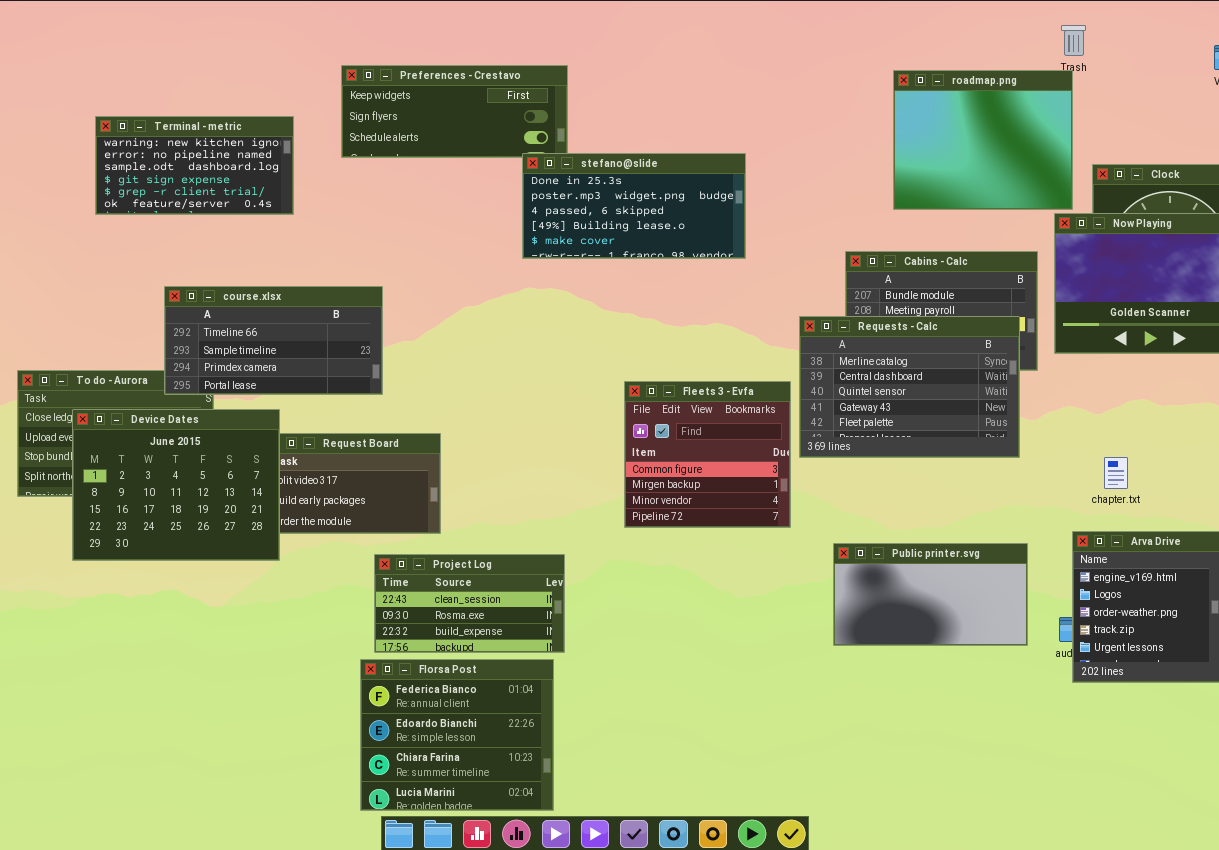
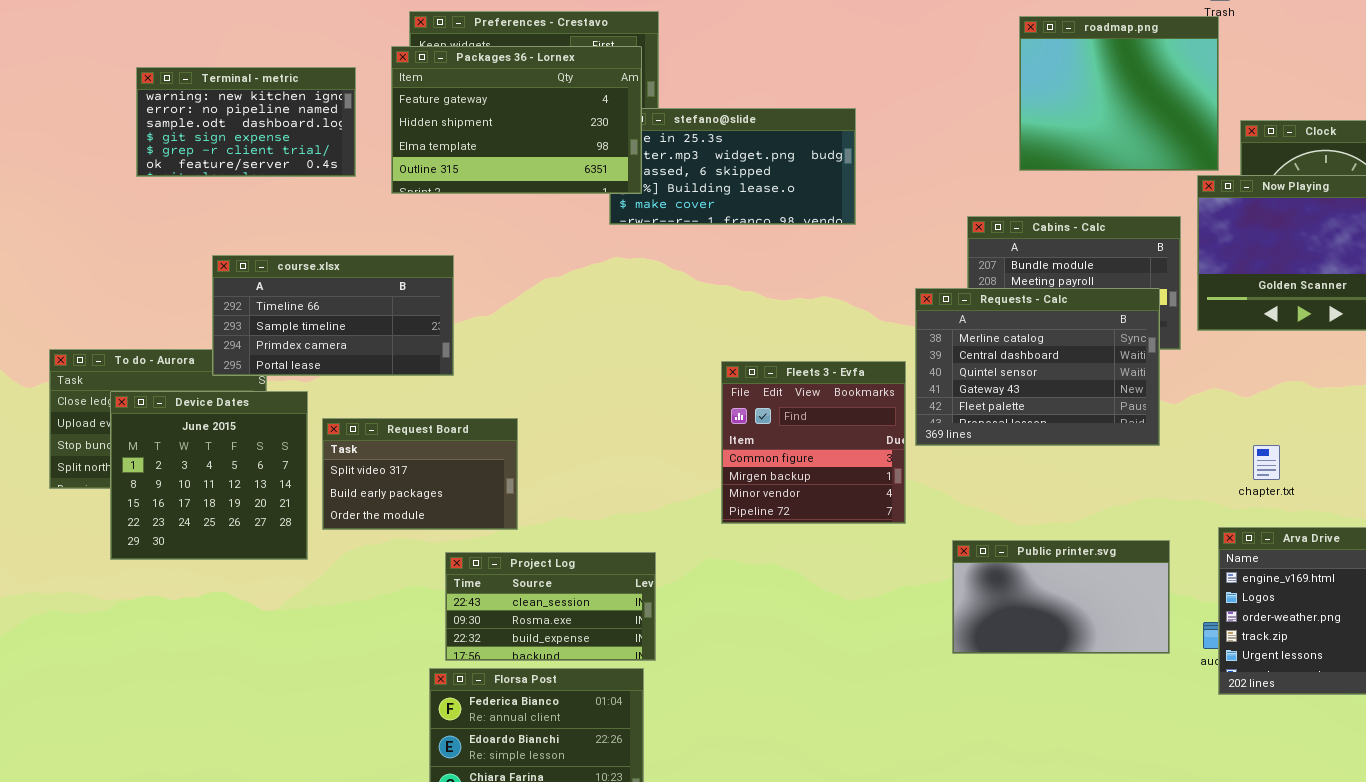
Packages 36 - Lornex: none -> [391,46,642,194], opened
Device Dates: [72,409,280,561] -> [110,391,308,560], resized

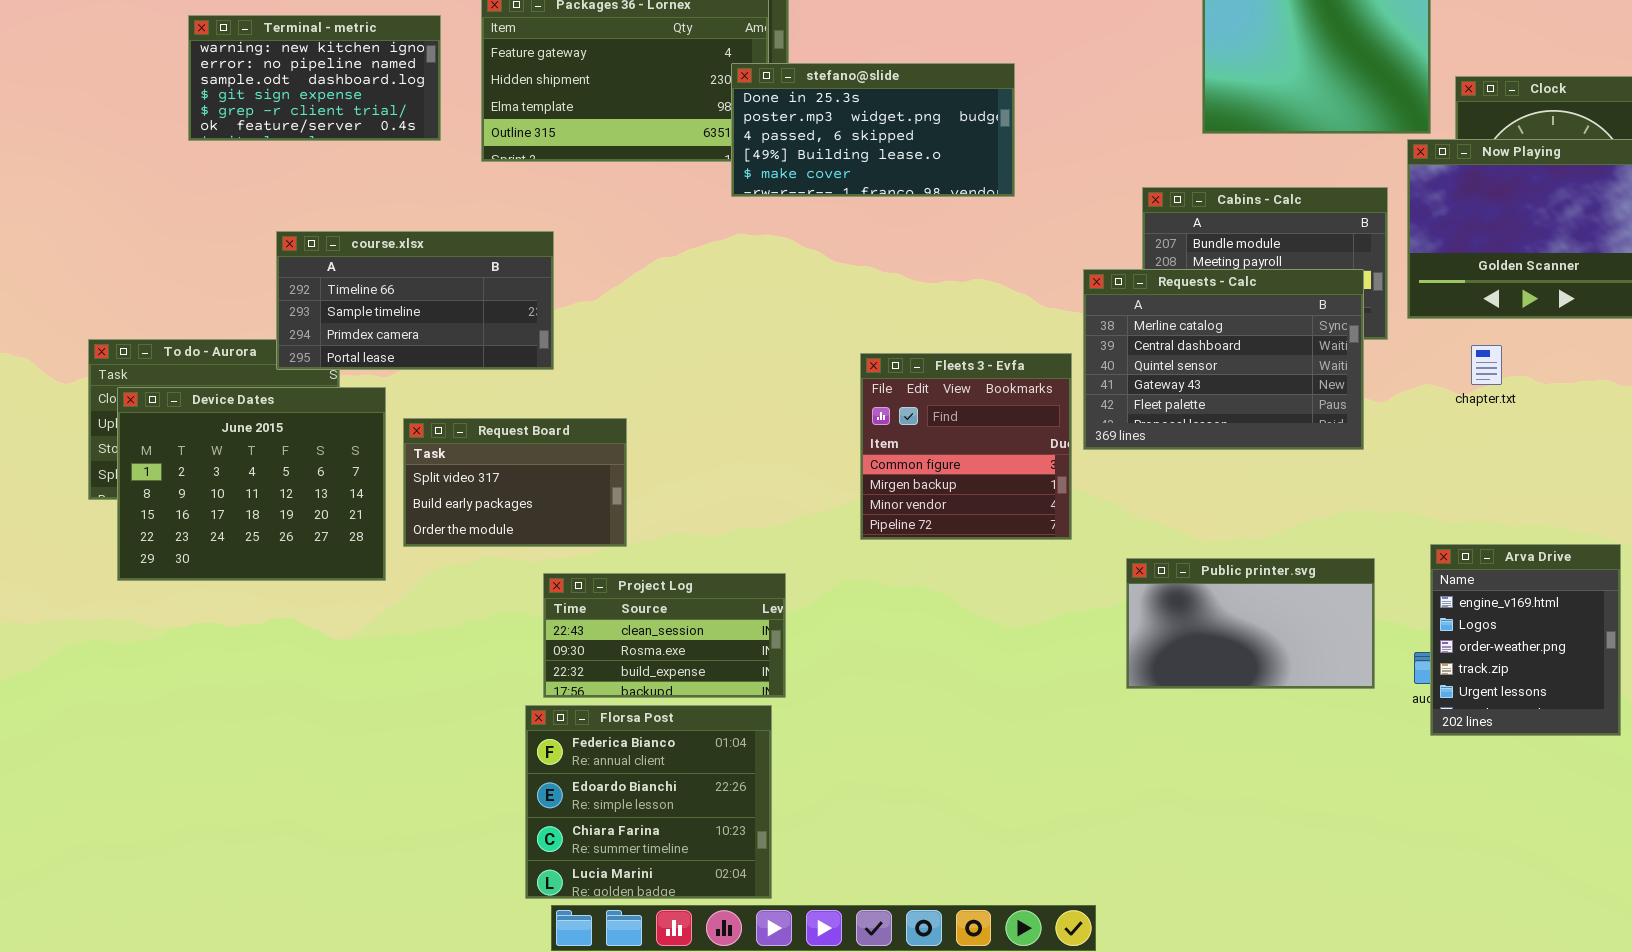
stefano@slide: [609,108,856,225] -> [731,63,1015,197], raised
Device Dates: [110,391,308,560] -> [117,387,386,581], resized
chapter.txt: [1253,445,1280,480] -> [1471,345,1502,385], moved

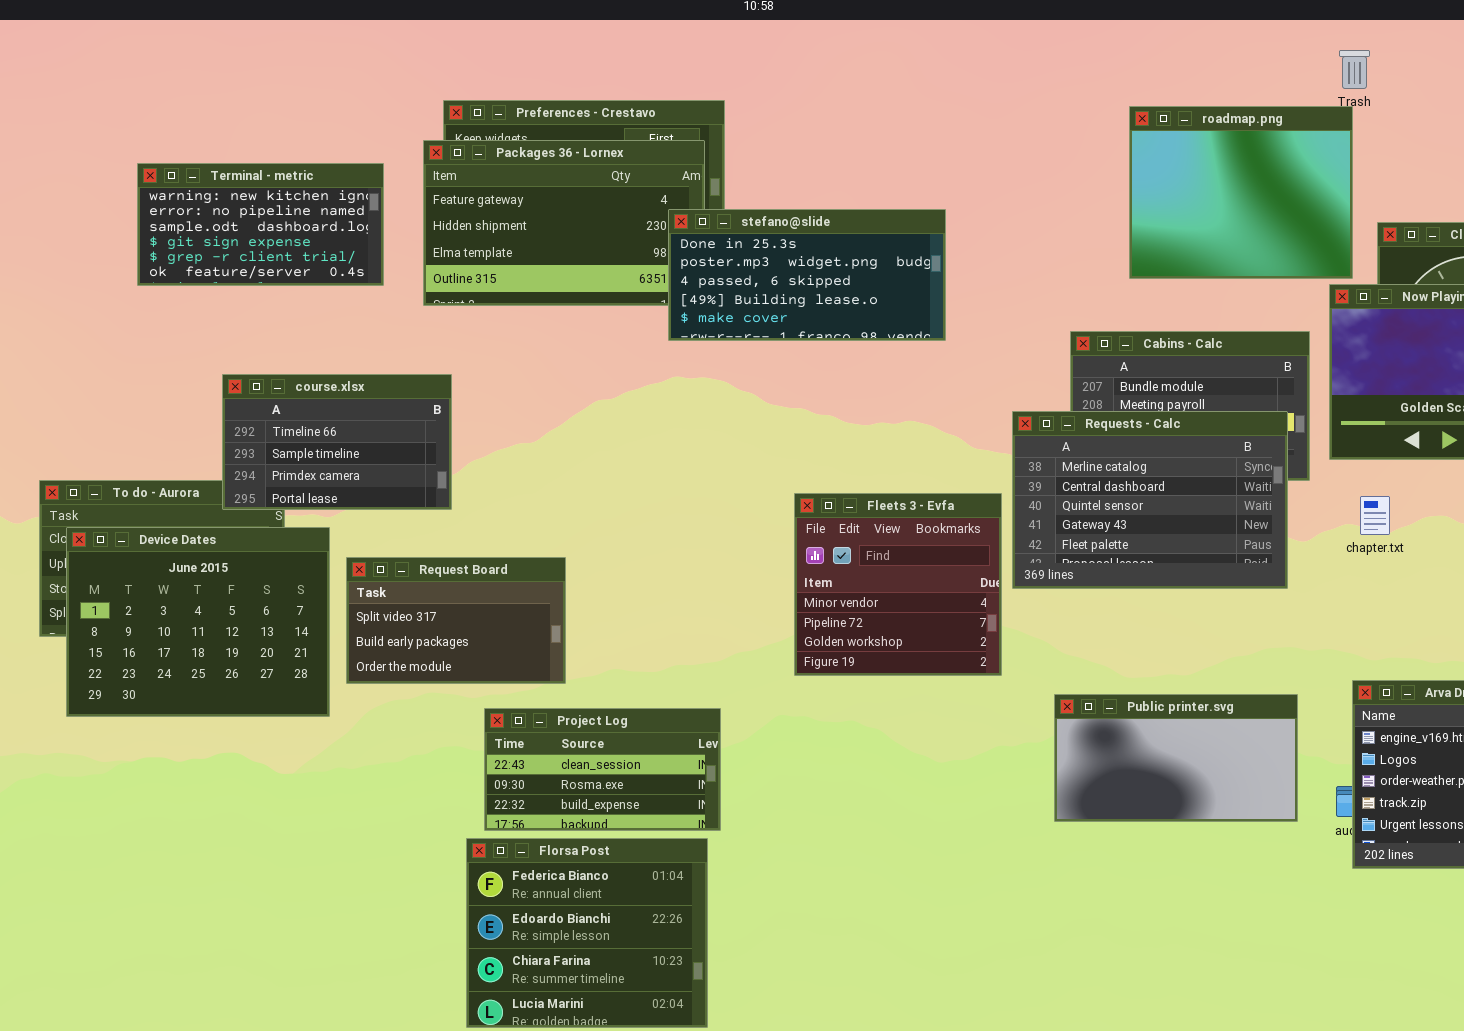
course.xlsx: [276,231,554,370] -> [222,374,452,510], resized
chapter.txt: [1471,345,1502,385] -> [1360,496,1390,535], moved
Fleets 3 - Evfa: [860,353,1072,540] -> [794,493,1002,676], scrolled down 2 rows

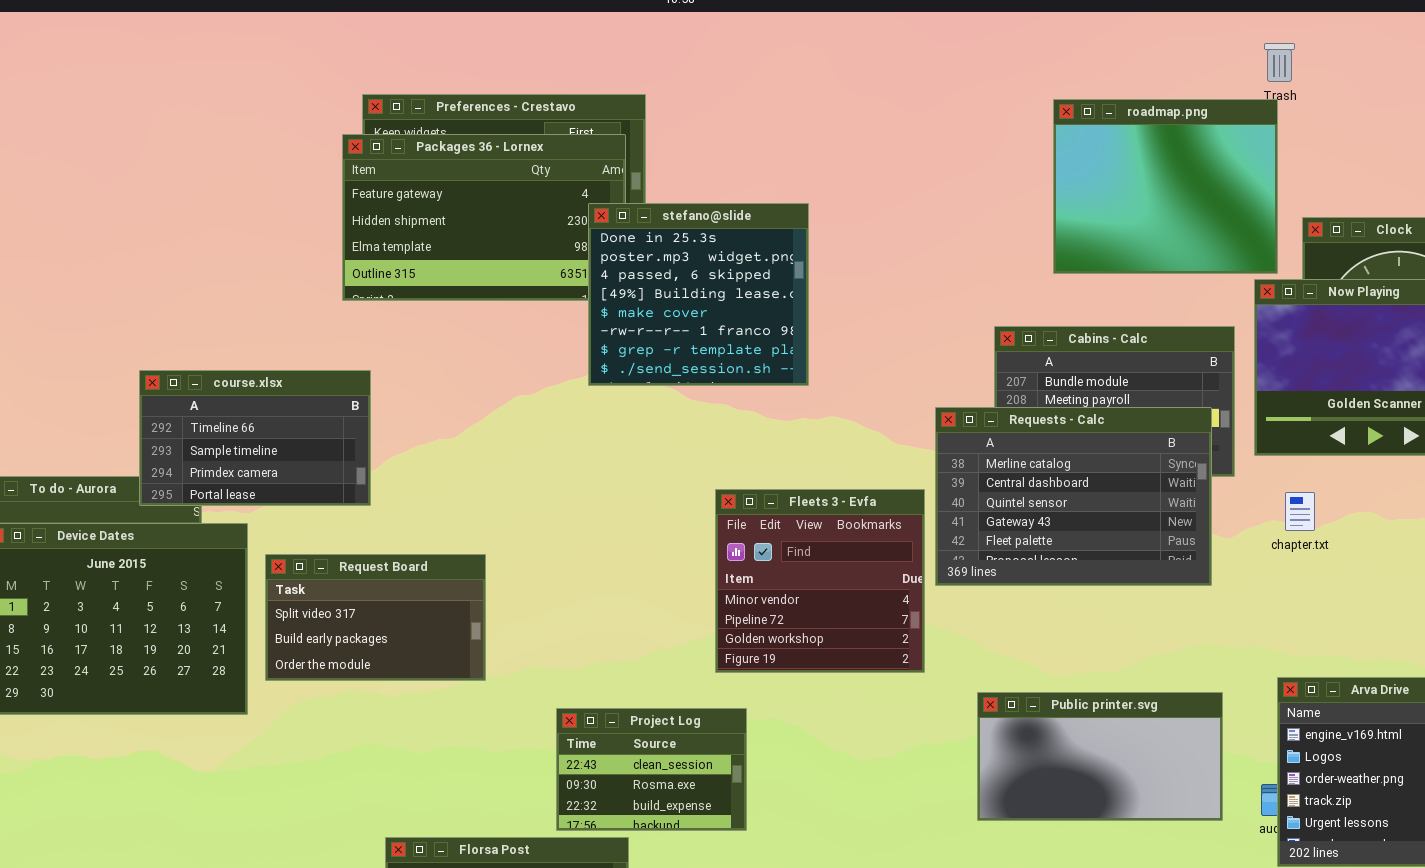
Terminal - metric: [137,163,384,286] -> none, closed
stefano@slide: [668,209,946,341] -> [588,203,809,386], resized
Project Log: [484,708,721,831] -> [556,708,747,831], moved, resized

